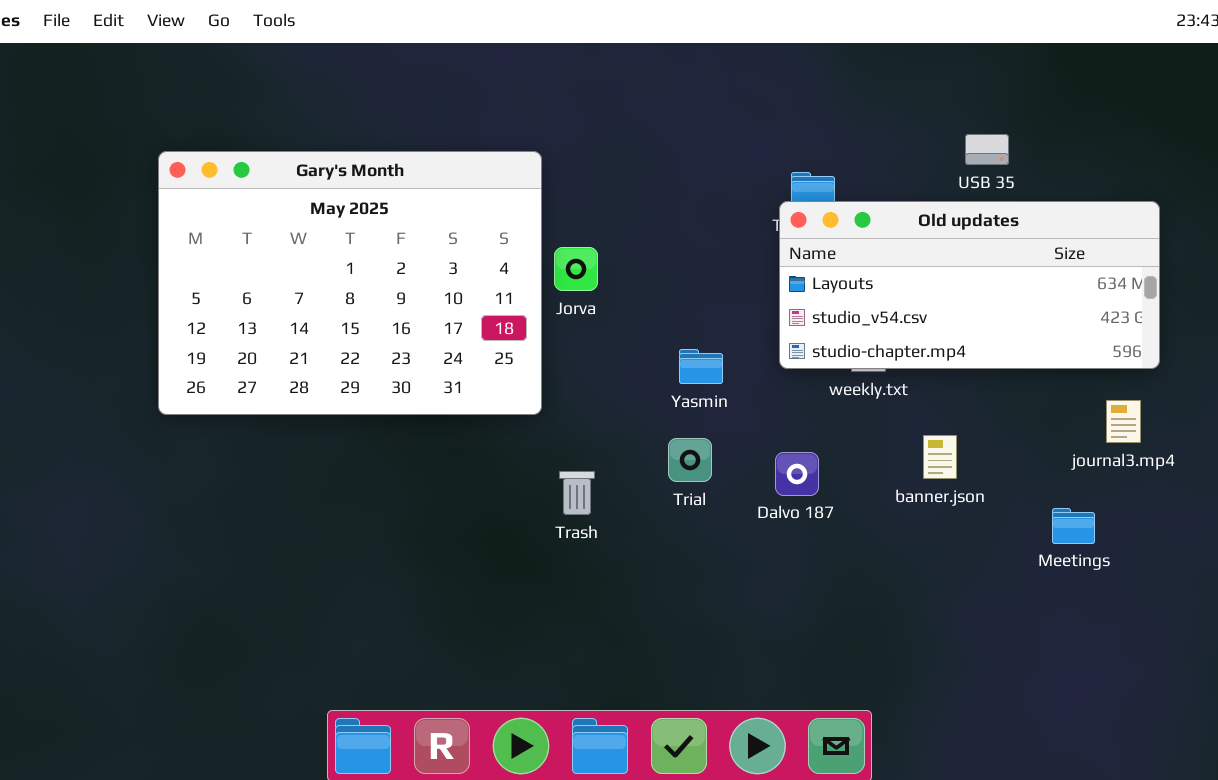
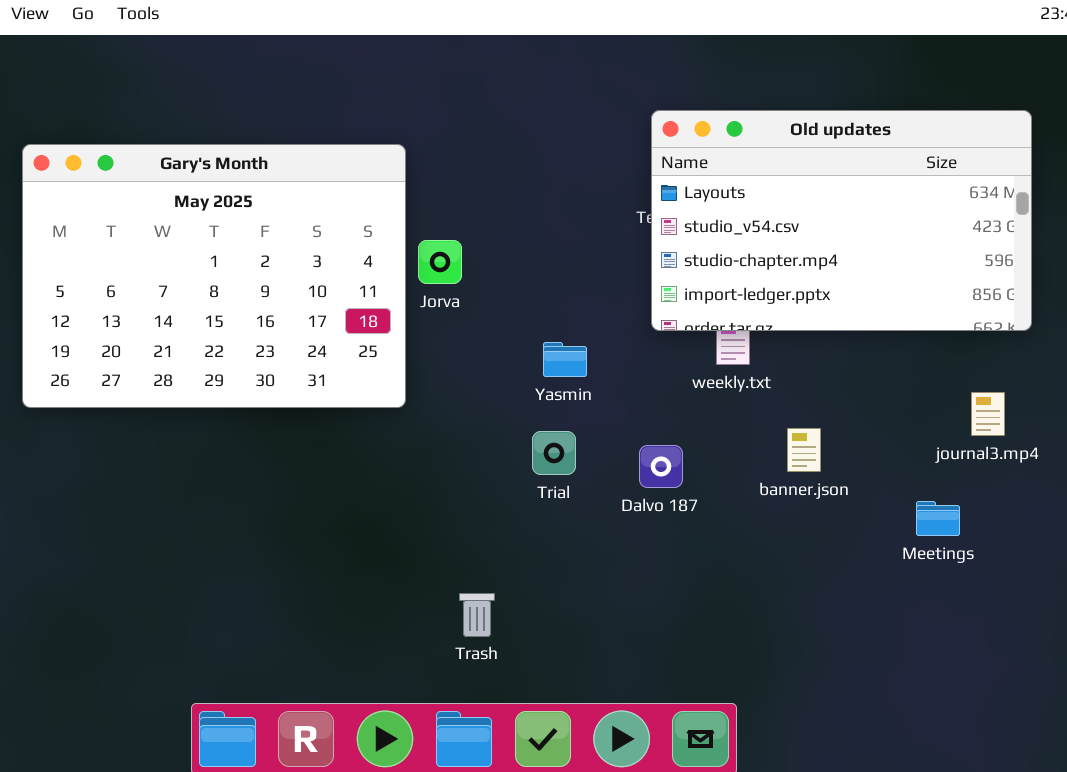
Old updates: [779,201,1160,369] -> [651,110,1032,331], moved, resized
Trash: [559,471,595,515] -> [459,593,495,637], moved

